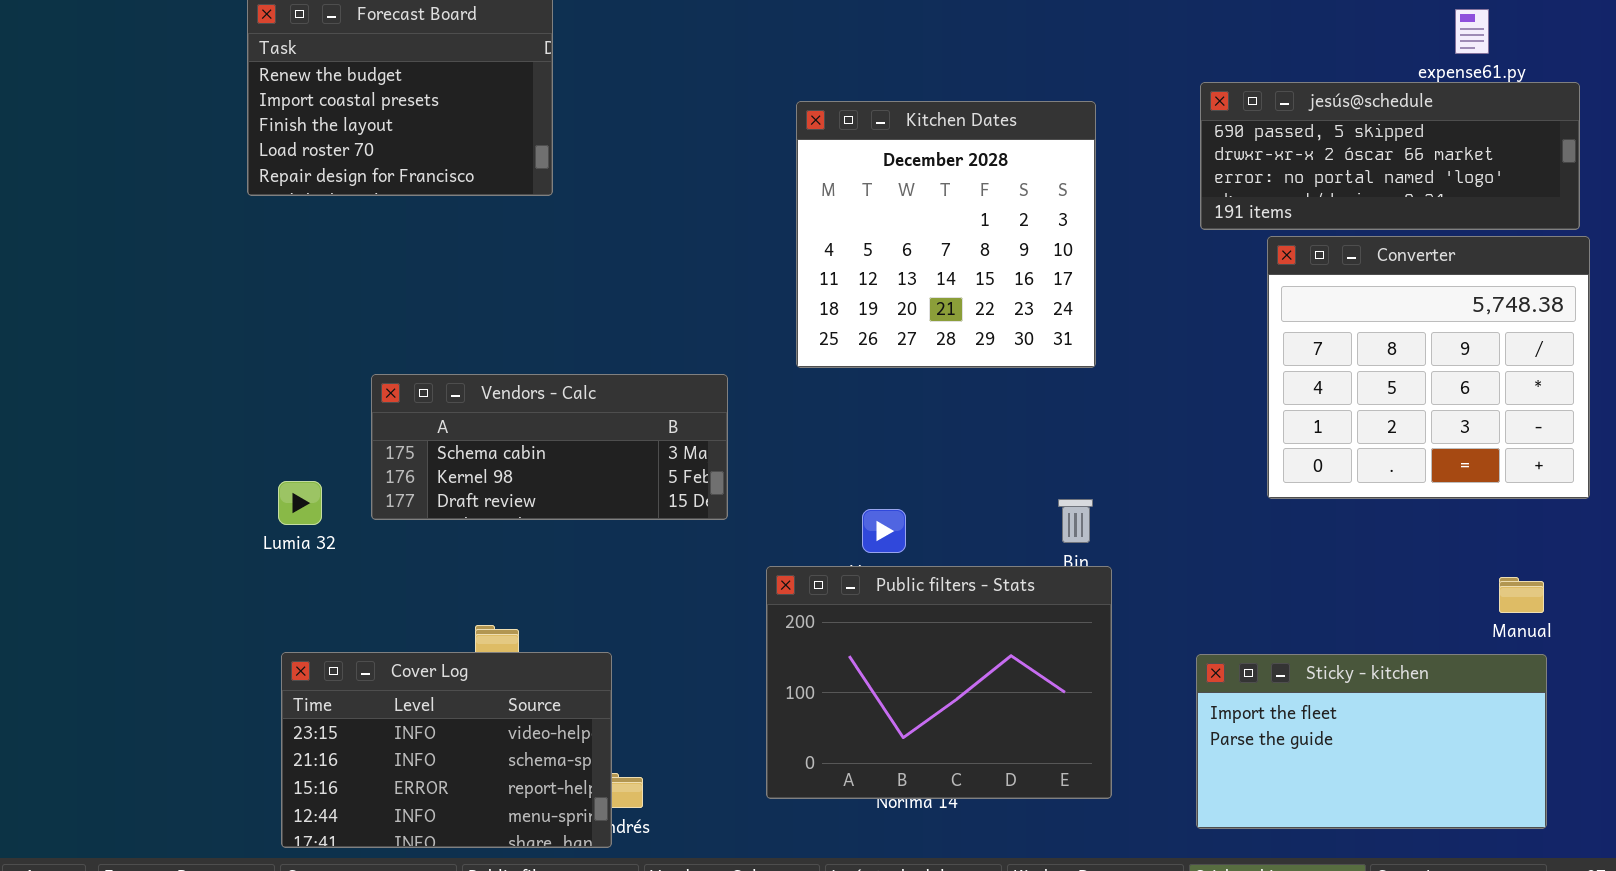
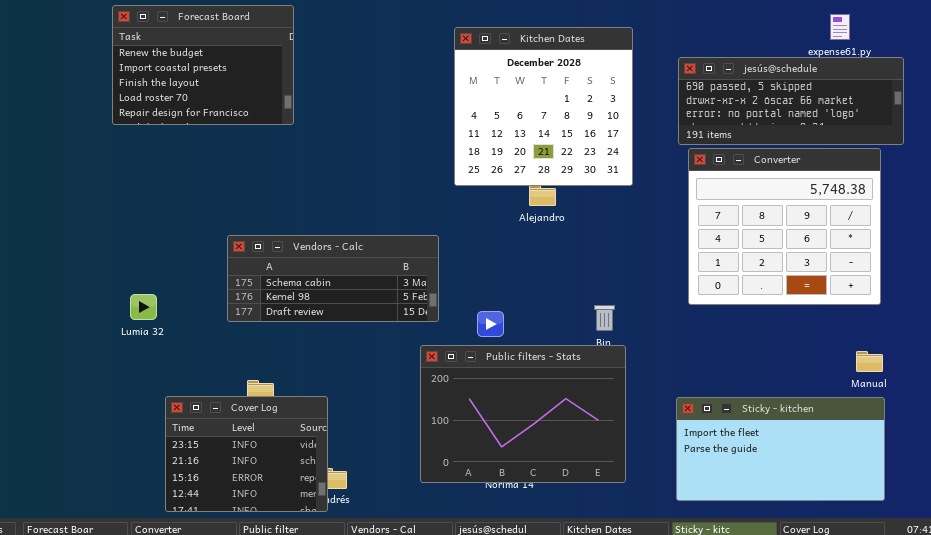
Kitchen Dates: [796,101,1096,368] -> [454,27,633,186], moved
Converter: [1267,236,1590,499] -> [688,148,881,305], moved
Vendors - Calc: [371,374,728,520] -> [227,235,439,322], moved
Cover Log: [281,652,612,848] -> [165,396,328,512], resized

